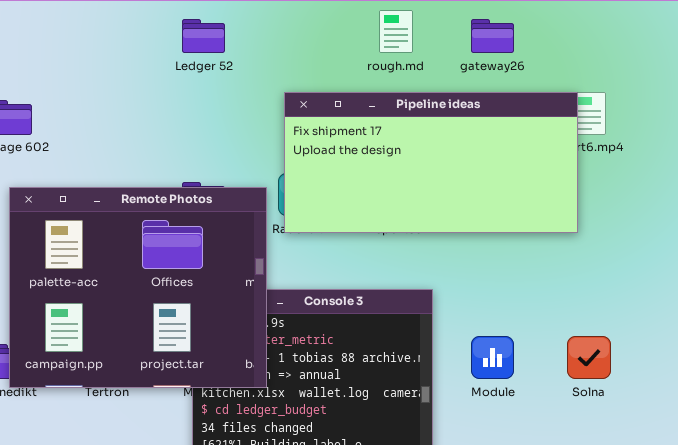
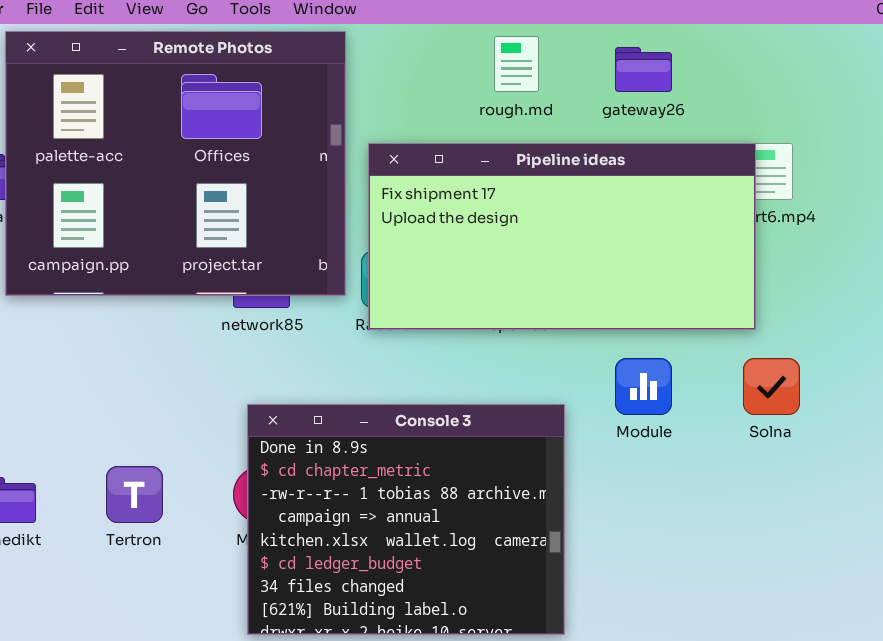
Remote Photos: [9,187,267,388] -> [5,31,346,296], moved
Module: [471,336,514,379] -> [615,358,672,415], moved
Solna: [567,336,611,379] -> [743,358,800,415], moved

